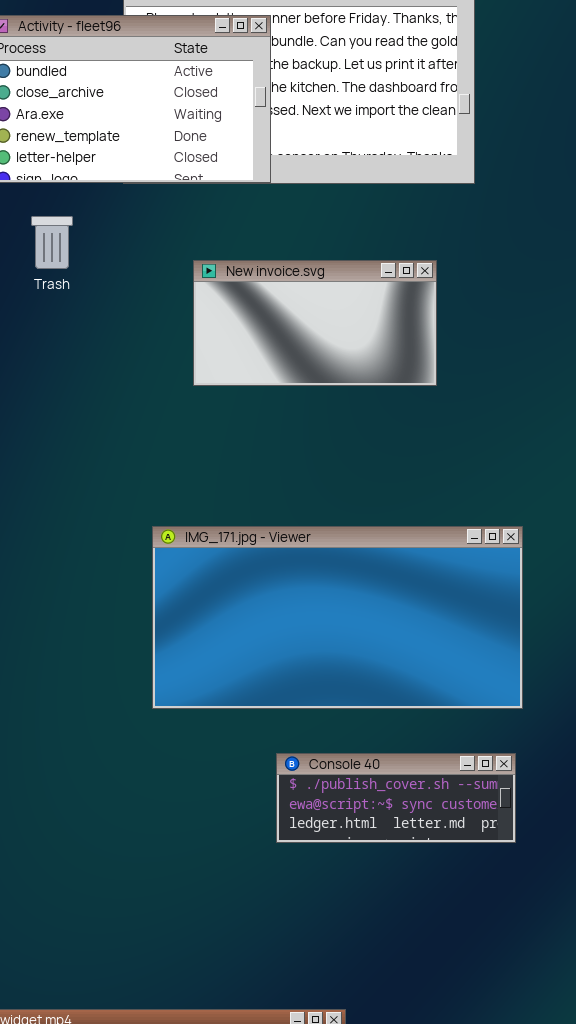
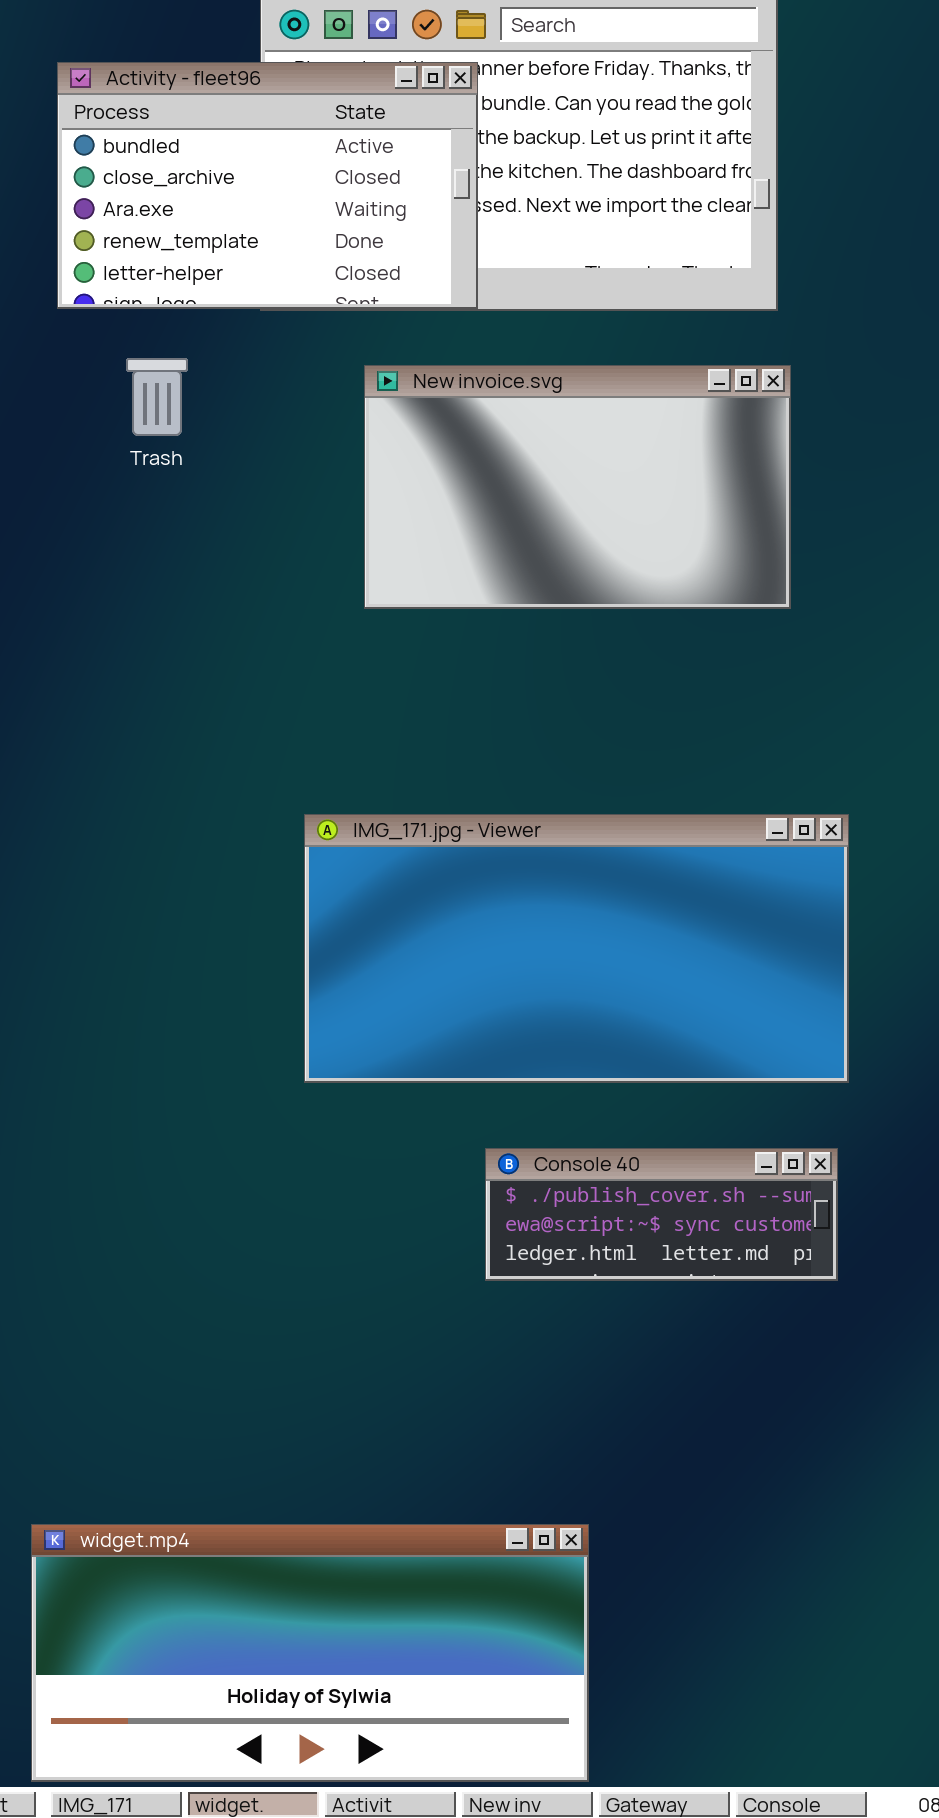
New invoice.svg: [193,260,437,386] -> [364,365,791,609], resized

